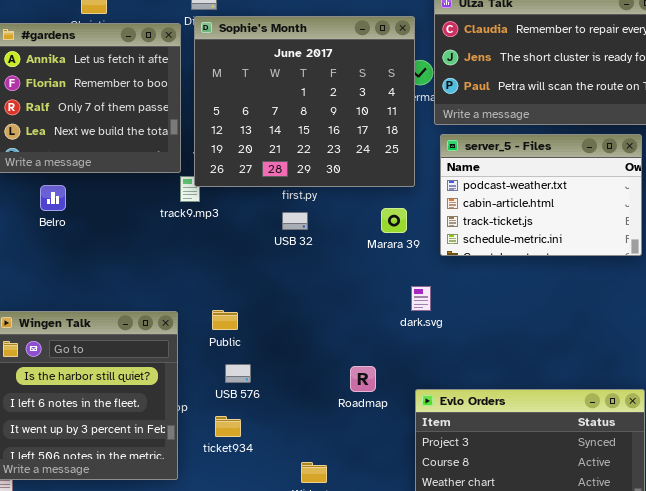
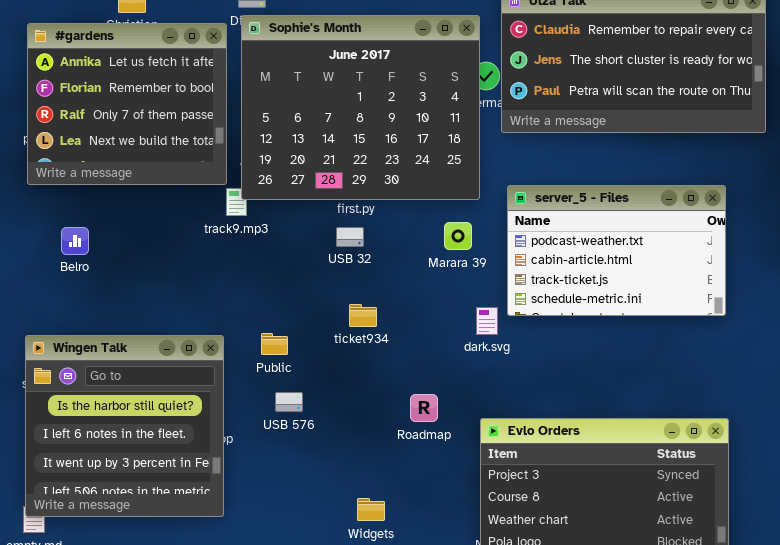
server_5 - Files: [440,134,642,256] -> [507,185,726,316], moved
Belro: [40,185,66,211] -> [61,227,89,255], moved
ticket934: [215,416,241,437] -> [349,304,377,327], moved

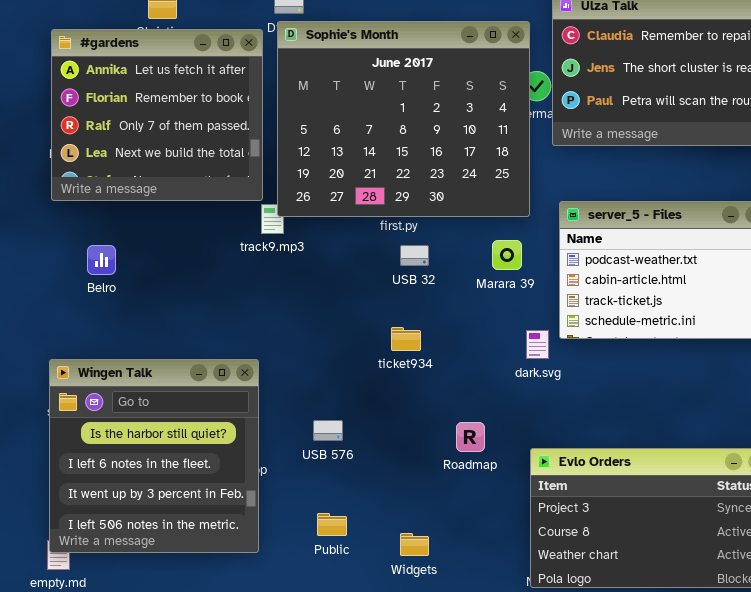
USB 32: [336,227,364,247] -> [400,245,429,266], moved
Public: [261,333,288,355] -> [317,513,347,536], moved

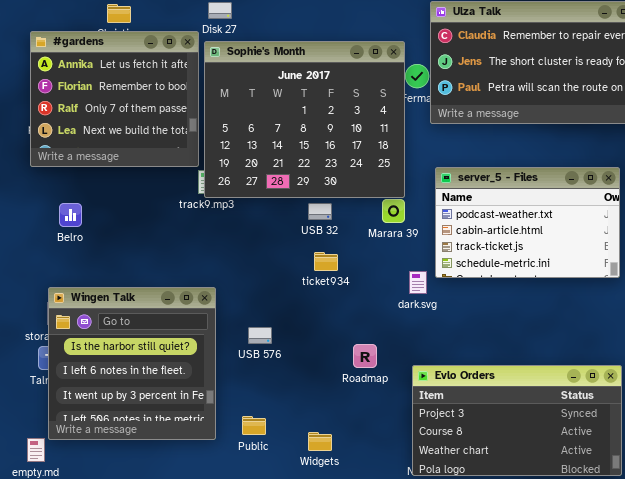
Sophie's Month: [277,21,530,217] -> [204,41,405,198], moved
ticket934: [391,327,421,351] -> [314,252,338,271], moved
Wingen Talk: [49,359,259,553] -> [48,287,216,440], moved
USB 576: [313,420,343,441] -> [248,327,272,344], moved

